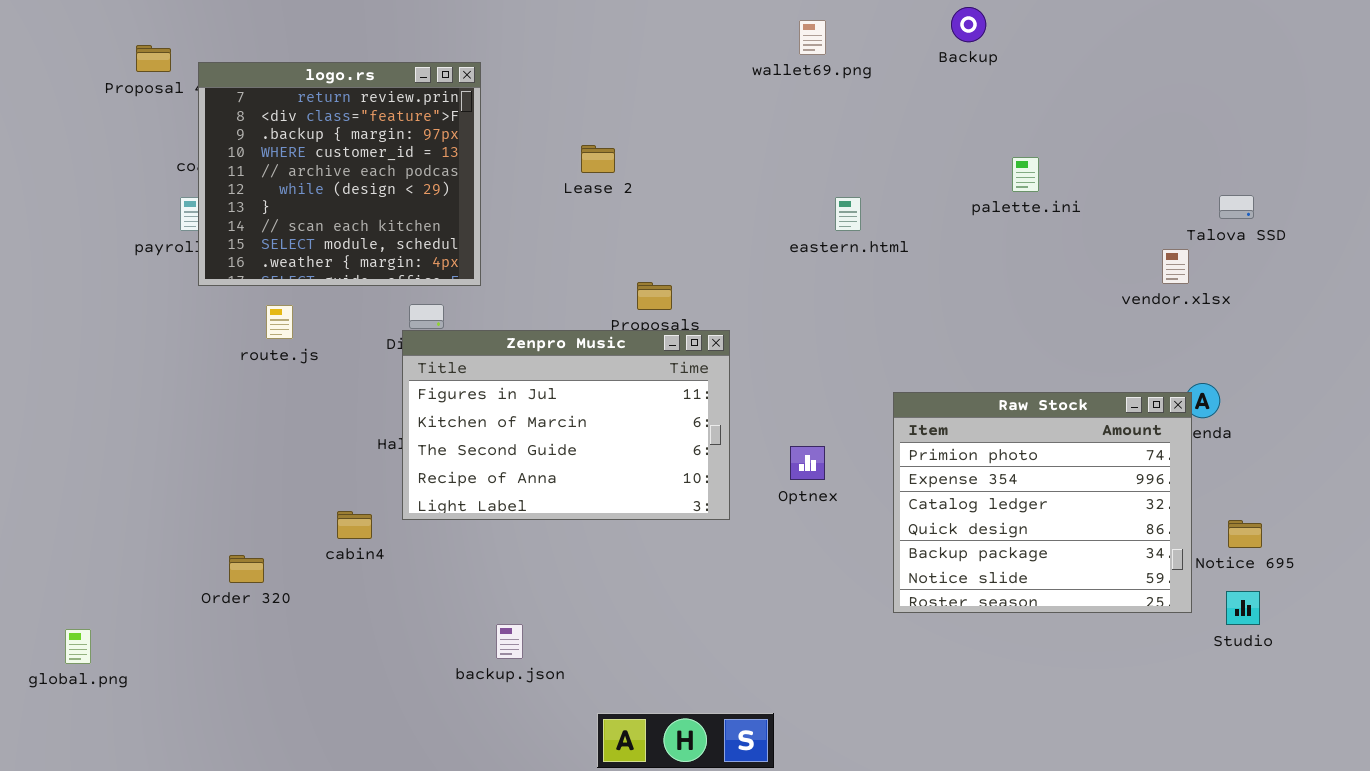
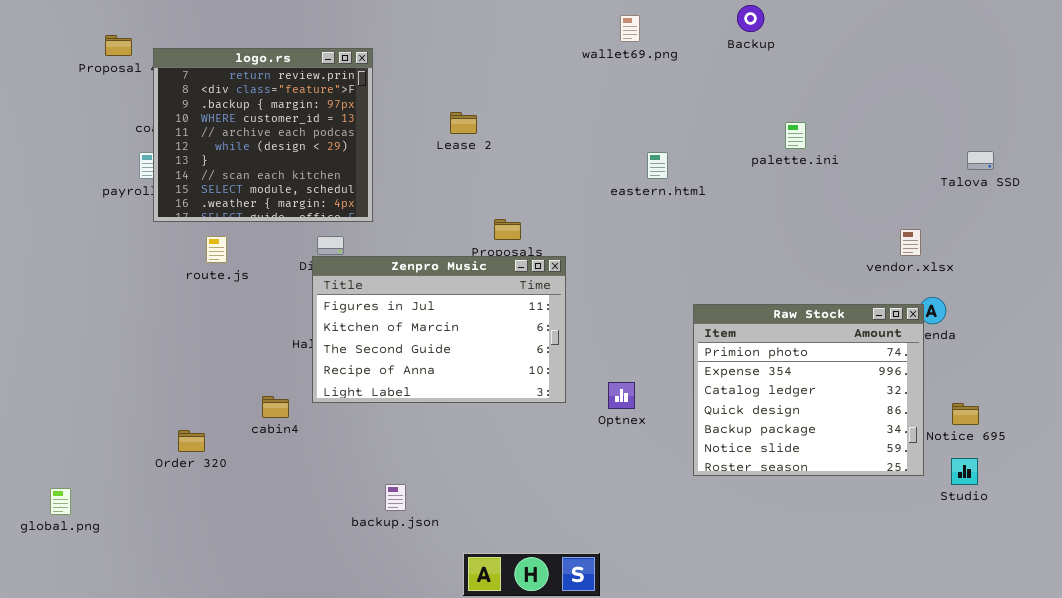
Talova SSD: [1219,195,1254,219] -> [967,151,994,170], moved
vendor.xlsx: [1162,249,1189,284] -> [900,229,921,256], moved
Optnex: [790,446,825,480] -> [608,382,635,409], moved

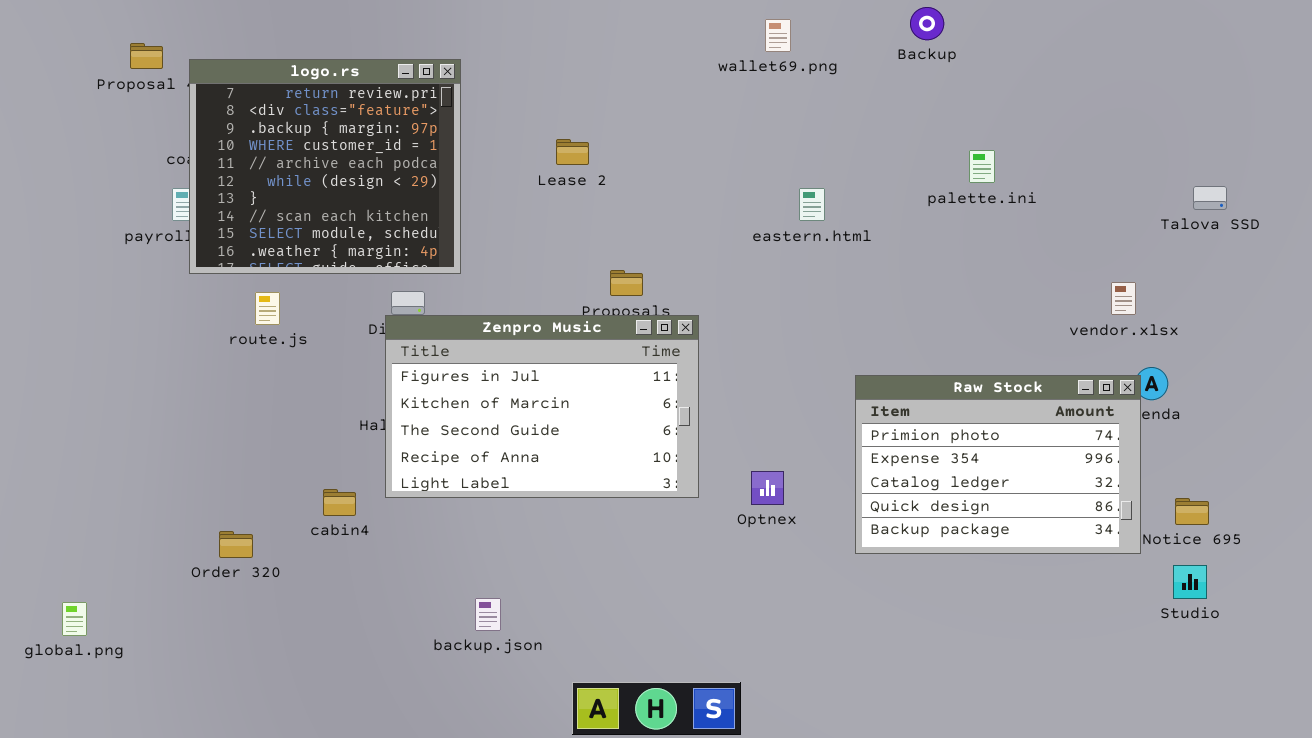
Raw Stock: [693,304,924,476] -> [855,375,1141,554], resized

